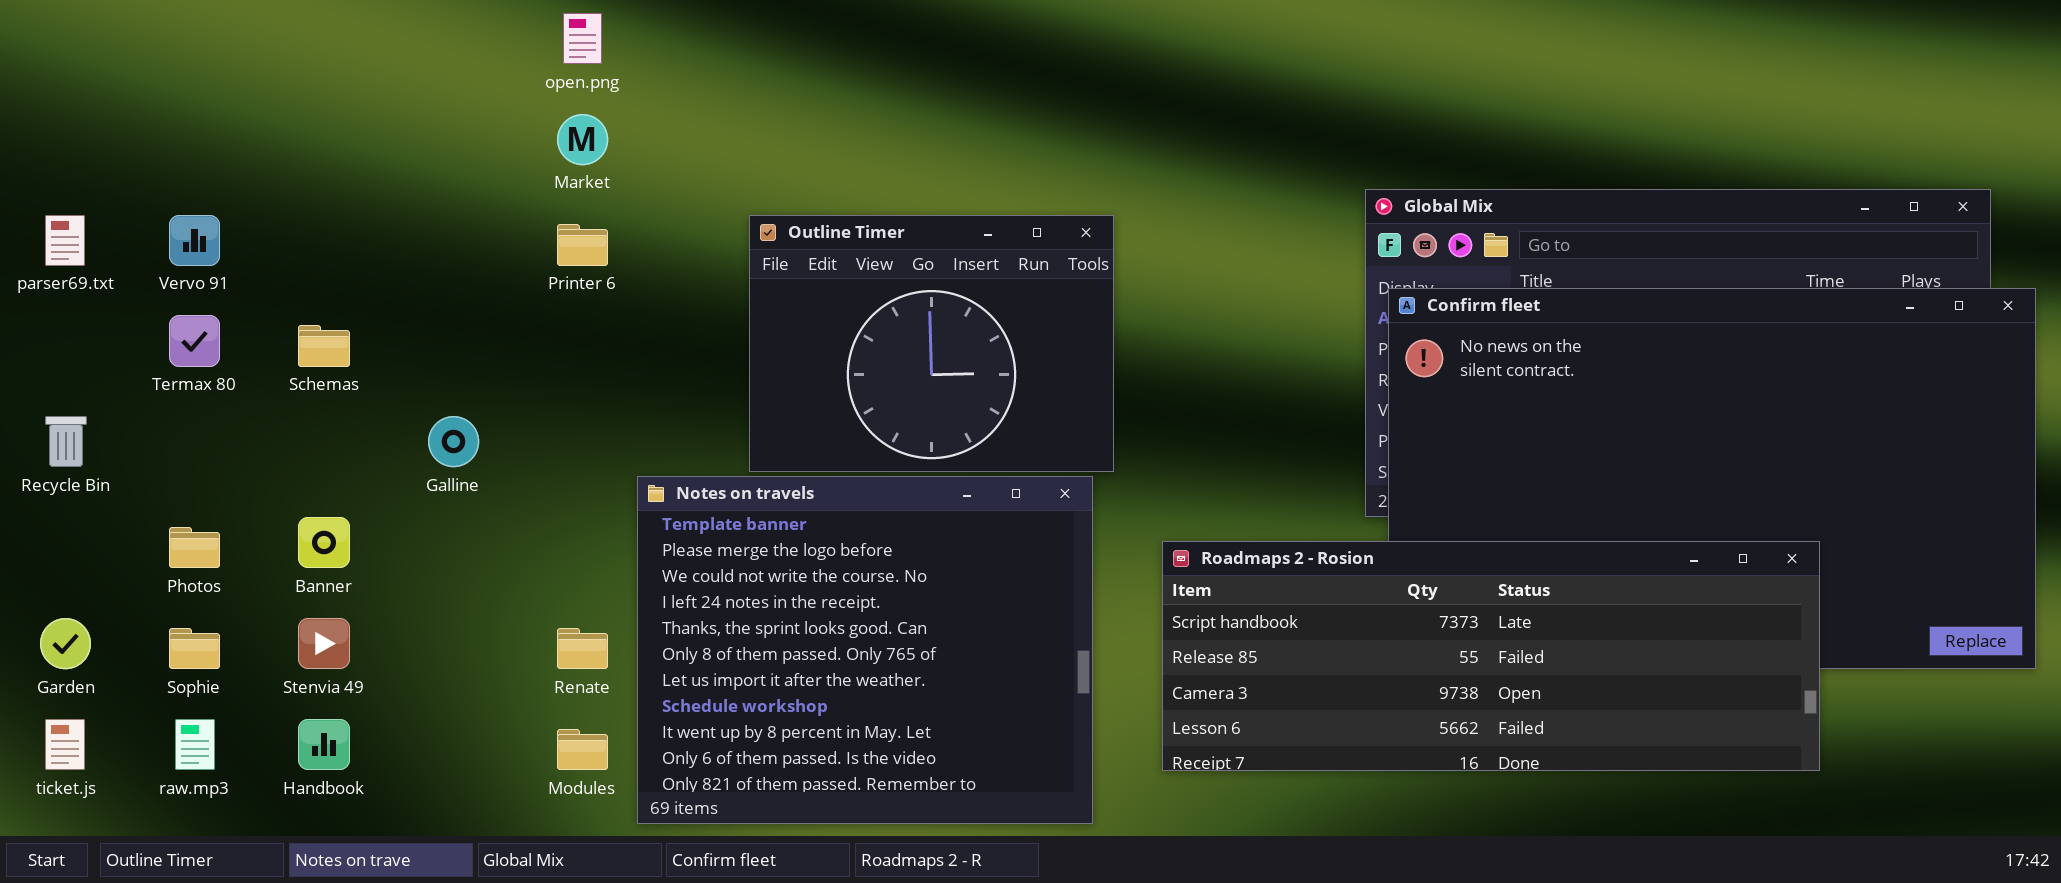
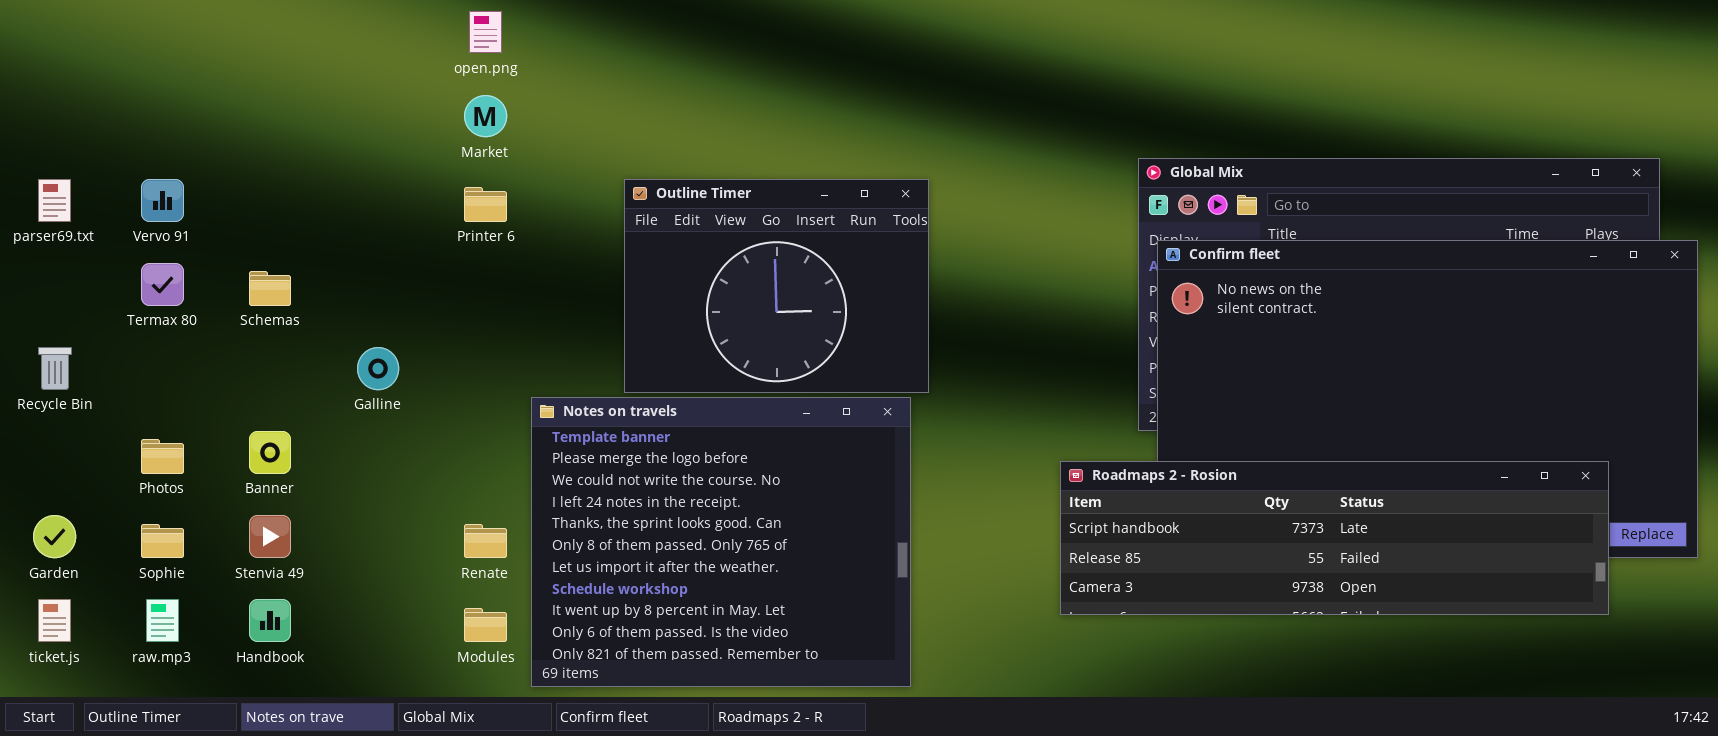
Roadmaps 2 - Rosion: [1162,541,1820,771] -> [1060,461,1609,615], moved, resized

